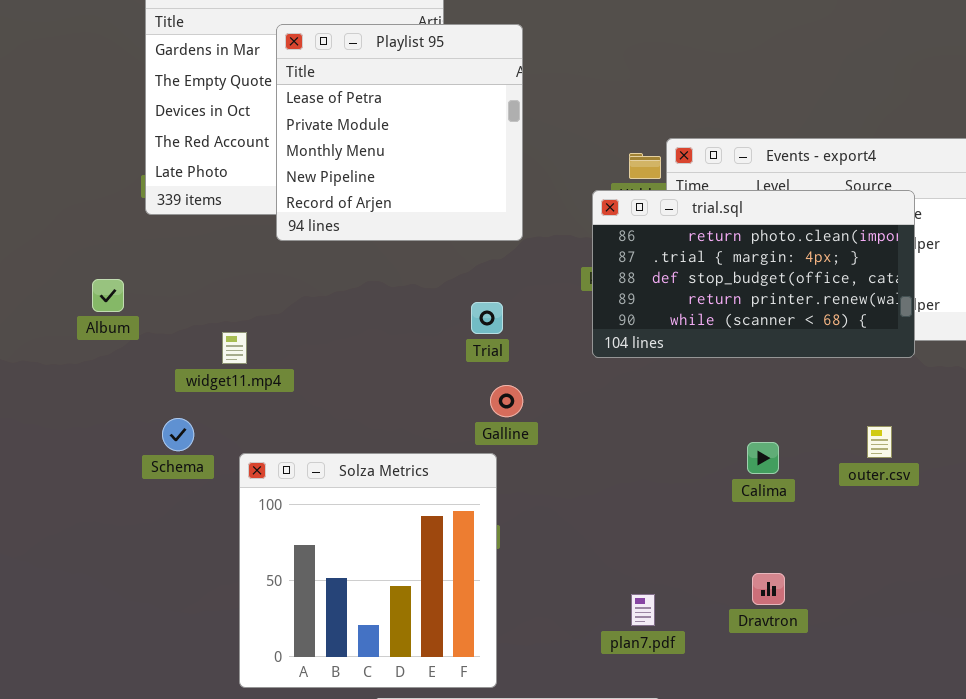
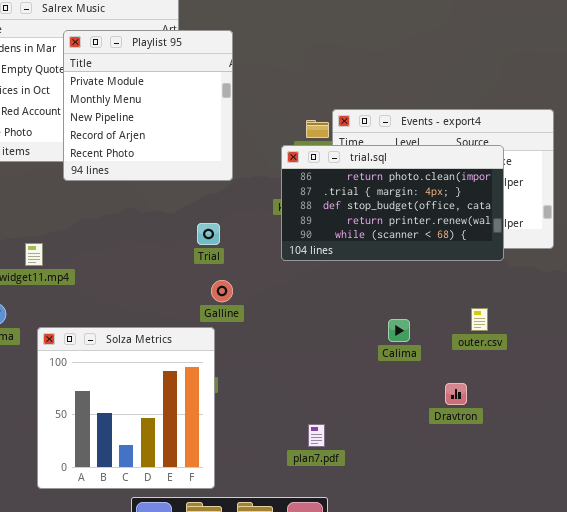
Playlist 95: [276,24,523,241] -> [63,30,233,181], scrolled down 1 row
Dravtron: [752,573,785,605] -> [445,383,467,405], moved

